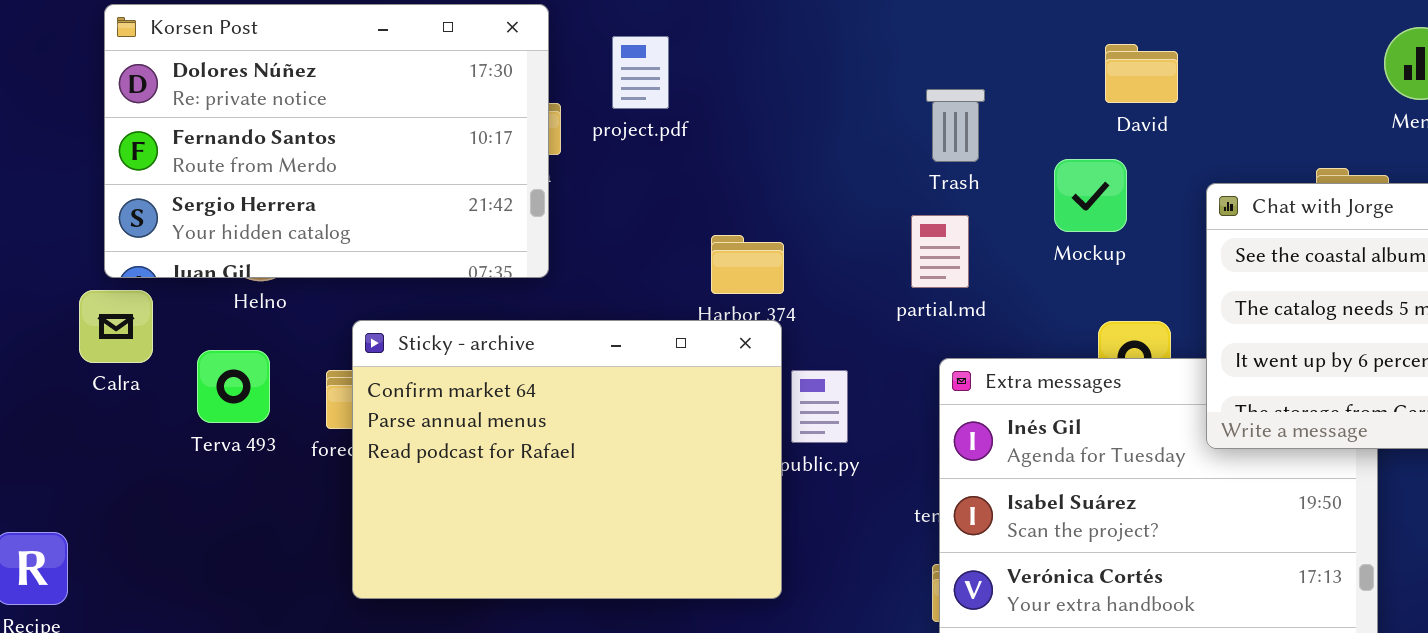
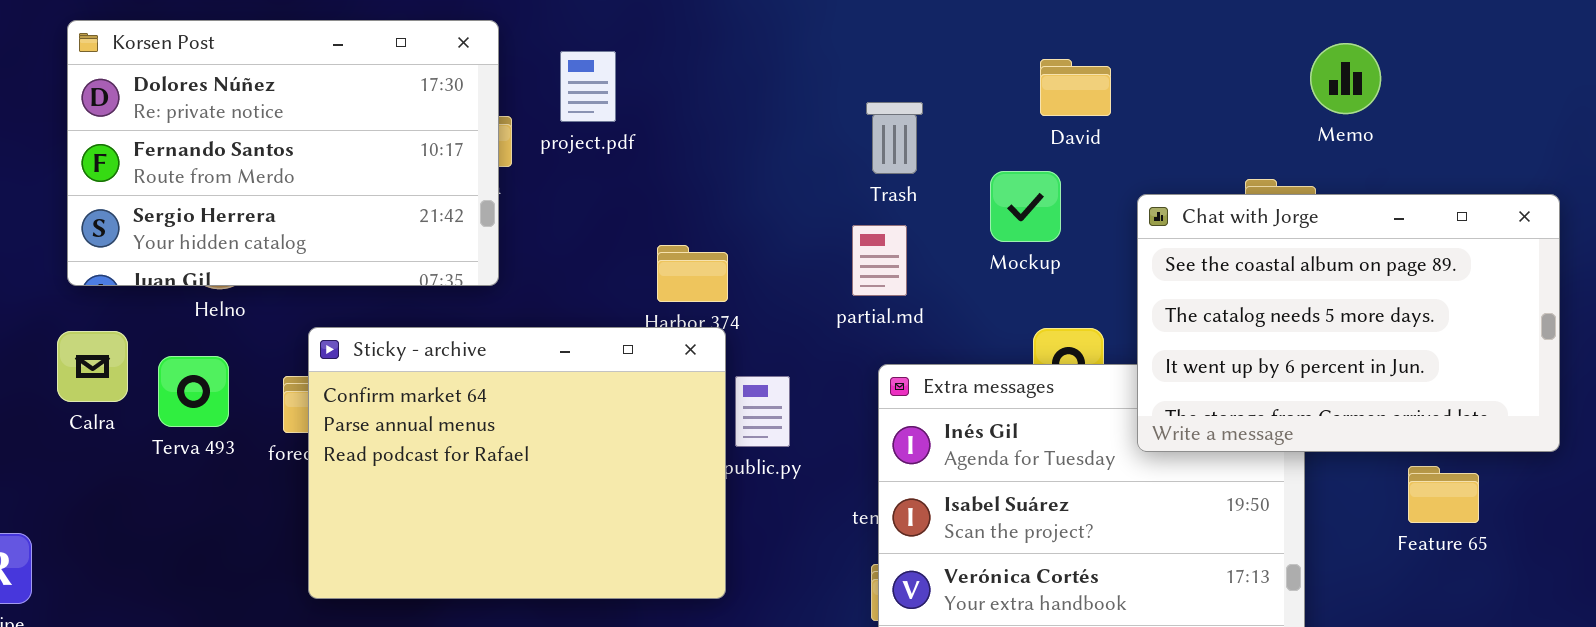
Calra: [79,290,153,363] -> [57,331,128,402], moved

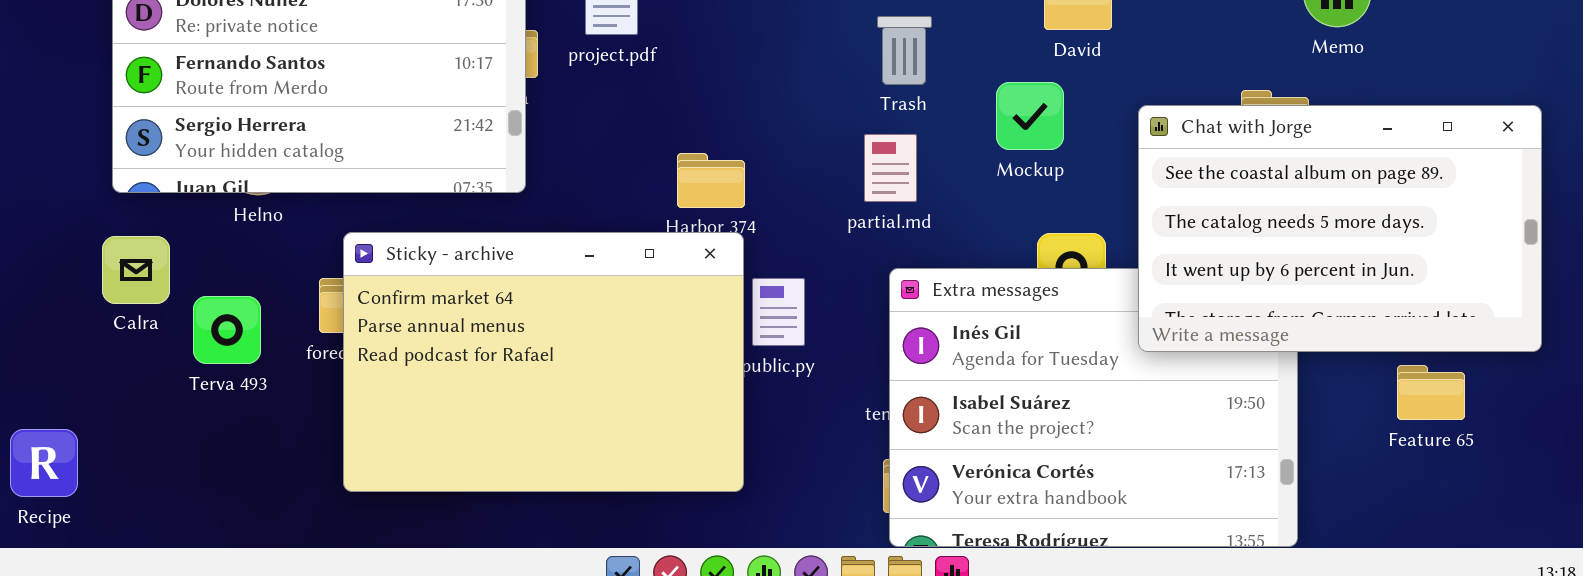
Terva 493: [158,356,229,427] -> [193,296,261,364], moved

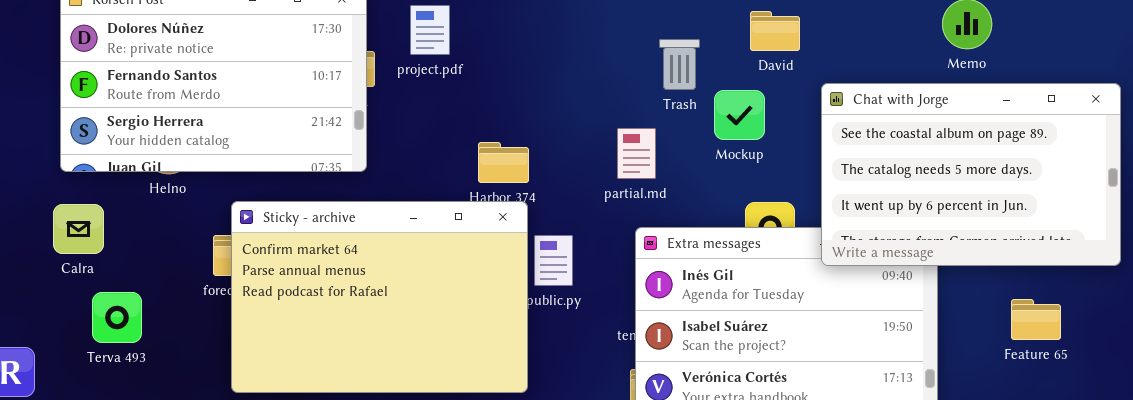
Trash: [877,16,932,85] -> [659,39,700,90], moved
Chat with Jorge: [1138,105,1542,352] -> [821,83,1121,266], moved
Terva 493: [193,296,261,364] -> [92,292,142,343], moved

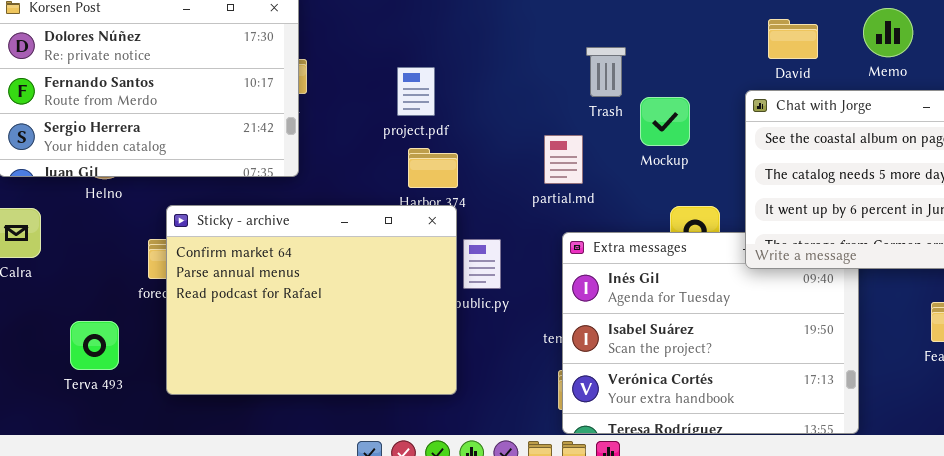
project.pdf: [410,5,450,55] -> [397,67,435,116], moved
David: [750,11,800,51] -> [768,19,818,59], moved
Terva 493: [92,292,142,343] -> [70,321,119,370], moved

